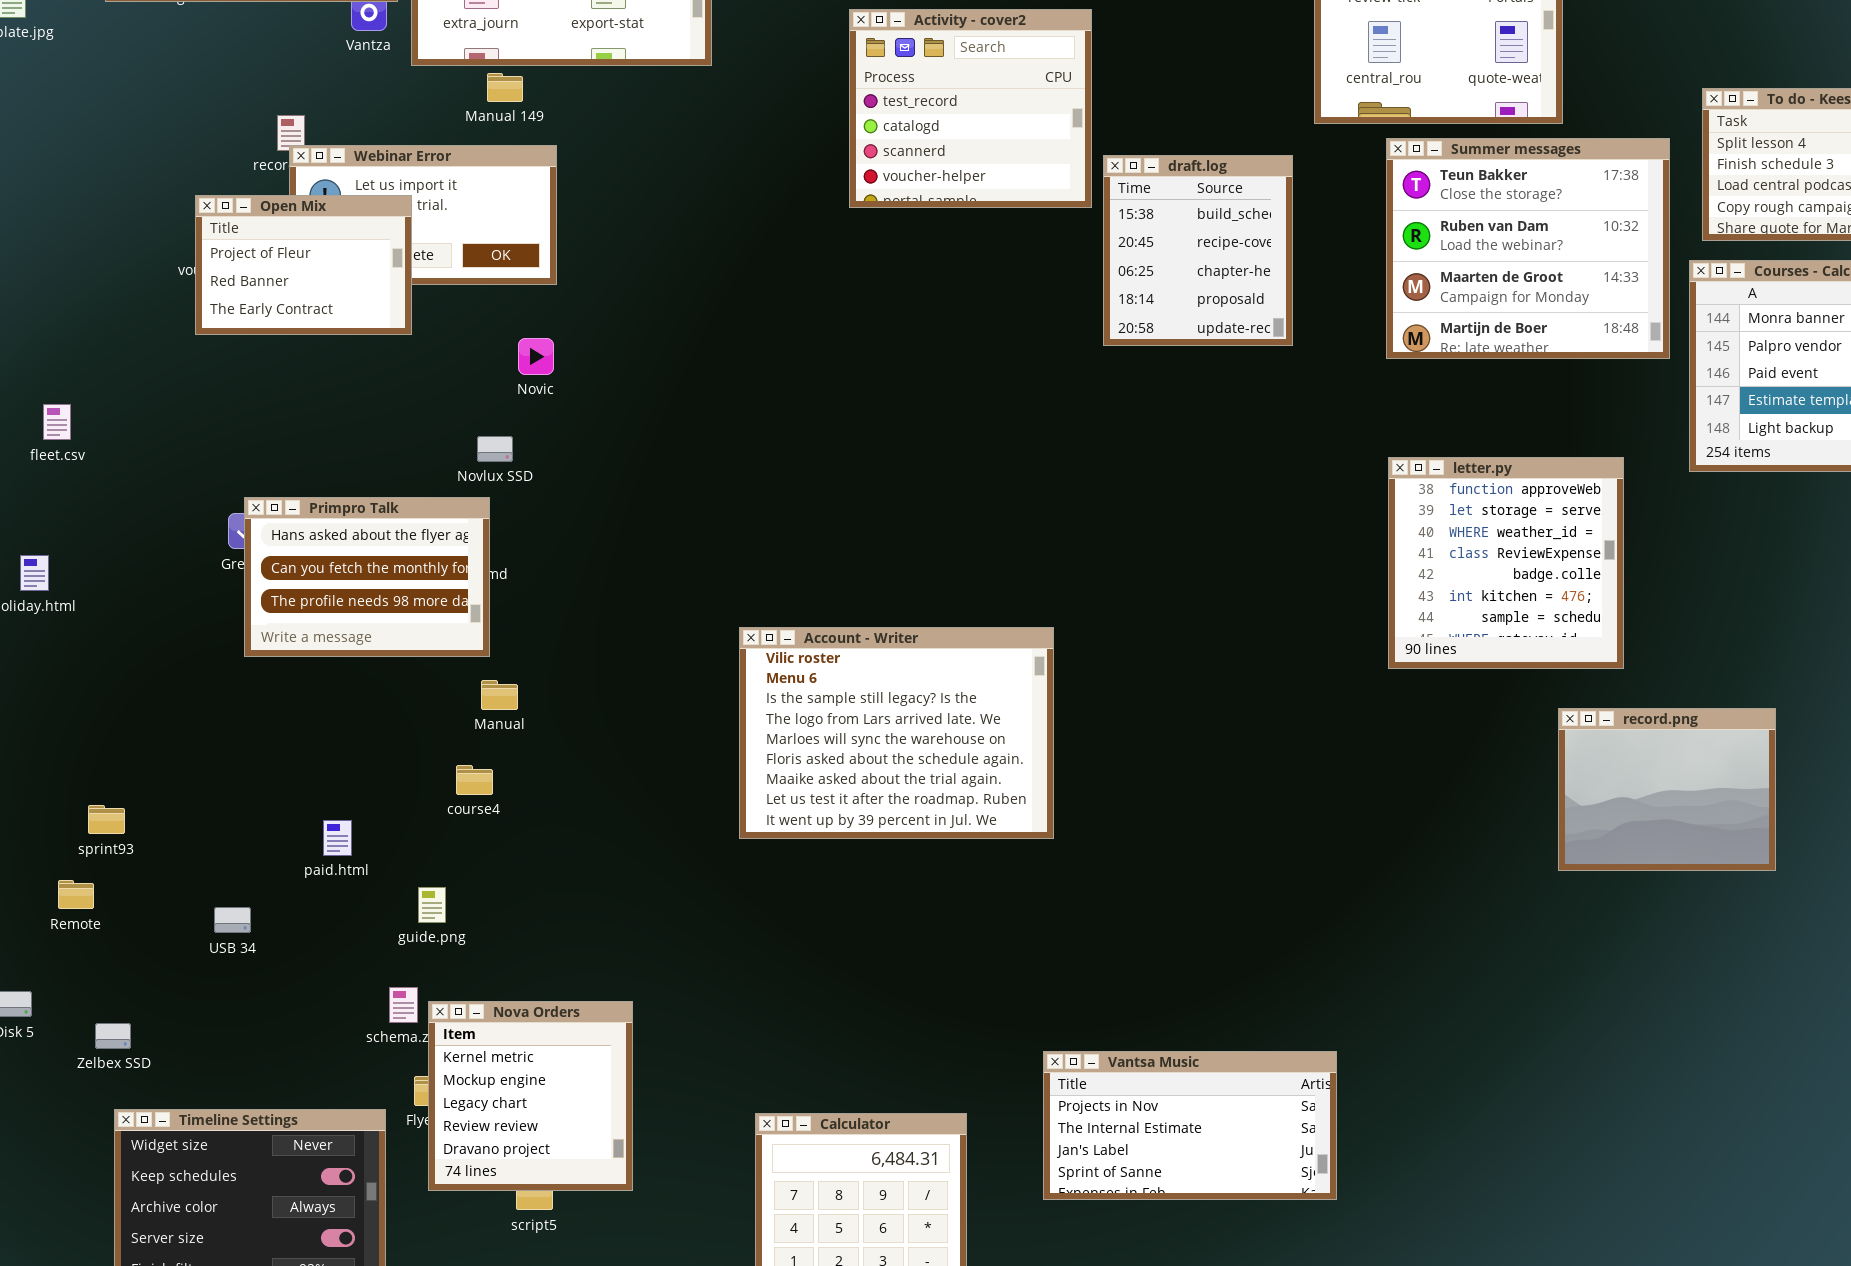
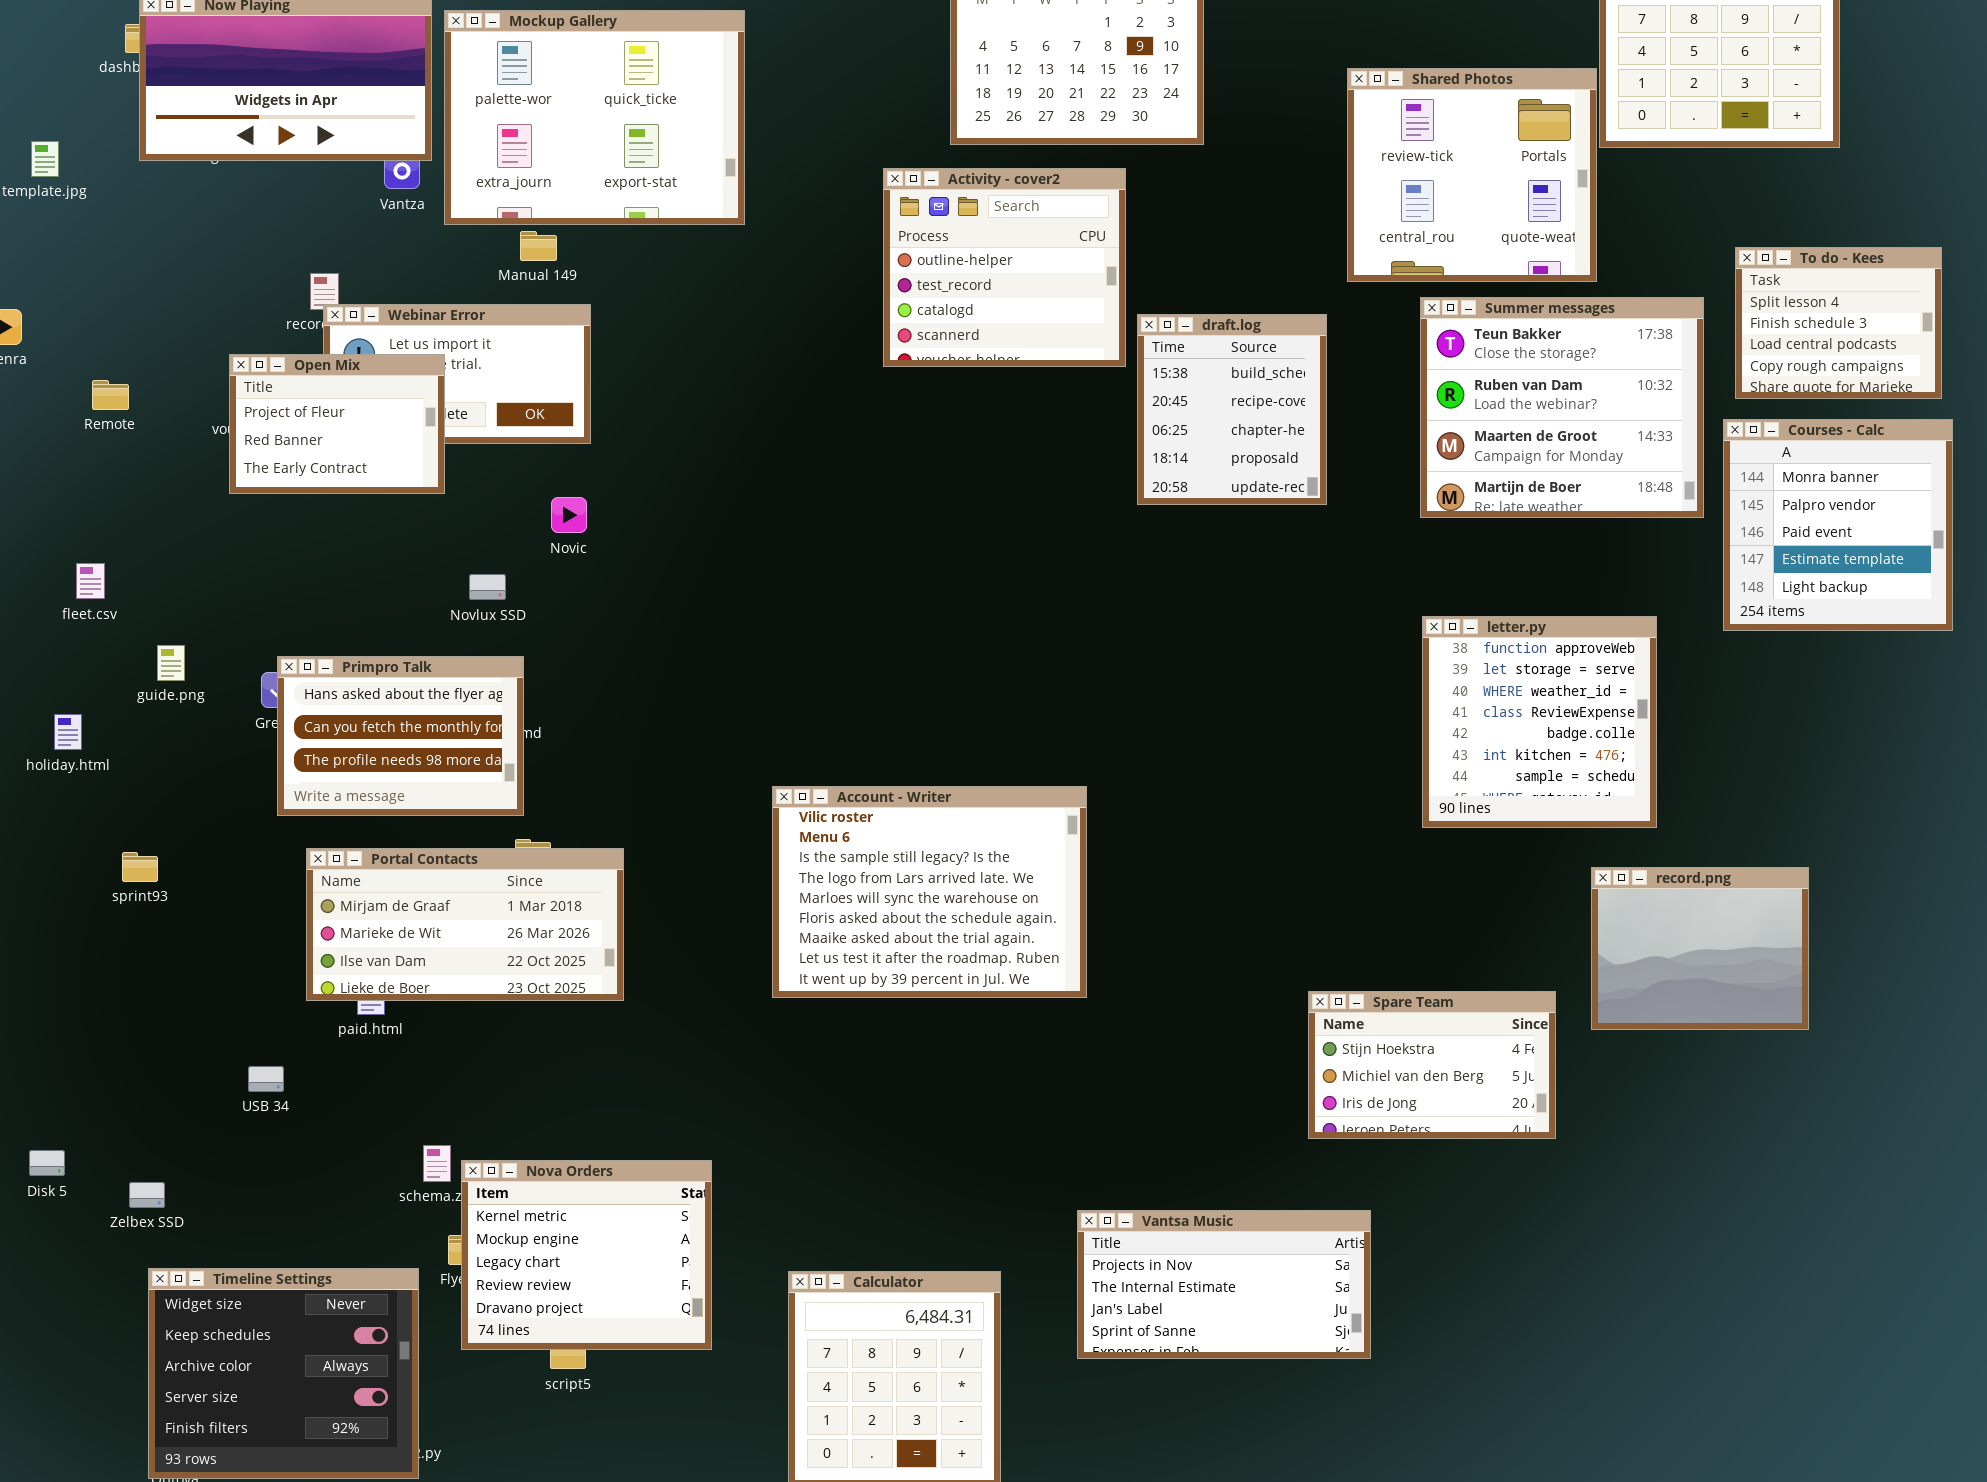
Activity - cover2: [849,9,1092,208] -> [883,168,1126,367], scrolled up 1 row
Novlux SSD: [477,436,513,462] -> [469,574,506,600], moved
Portal Contacts: none -> [306,848,624,1001], opened
sprint93: [88,805,125,834] -> [122,852,158,882], moved
Spare Team: none -> [1308,991,1556,1139], opened
Remote: [58,880,94,909] -> [92,380,129,410], moved
guide.png: [418,887,446,923] -> [157,645,185,681], moved
Nova Orders: [428,1001,633,1191] -> [461,1160,712,1350], resized

